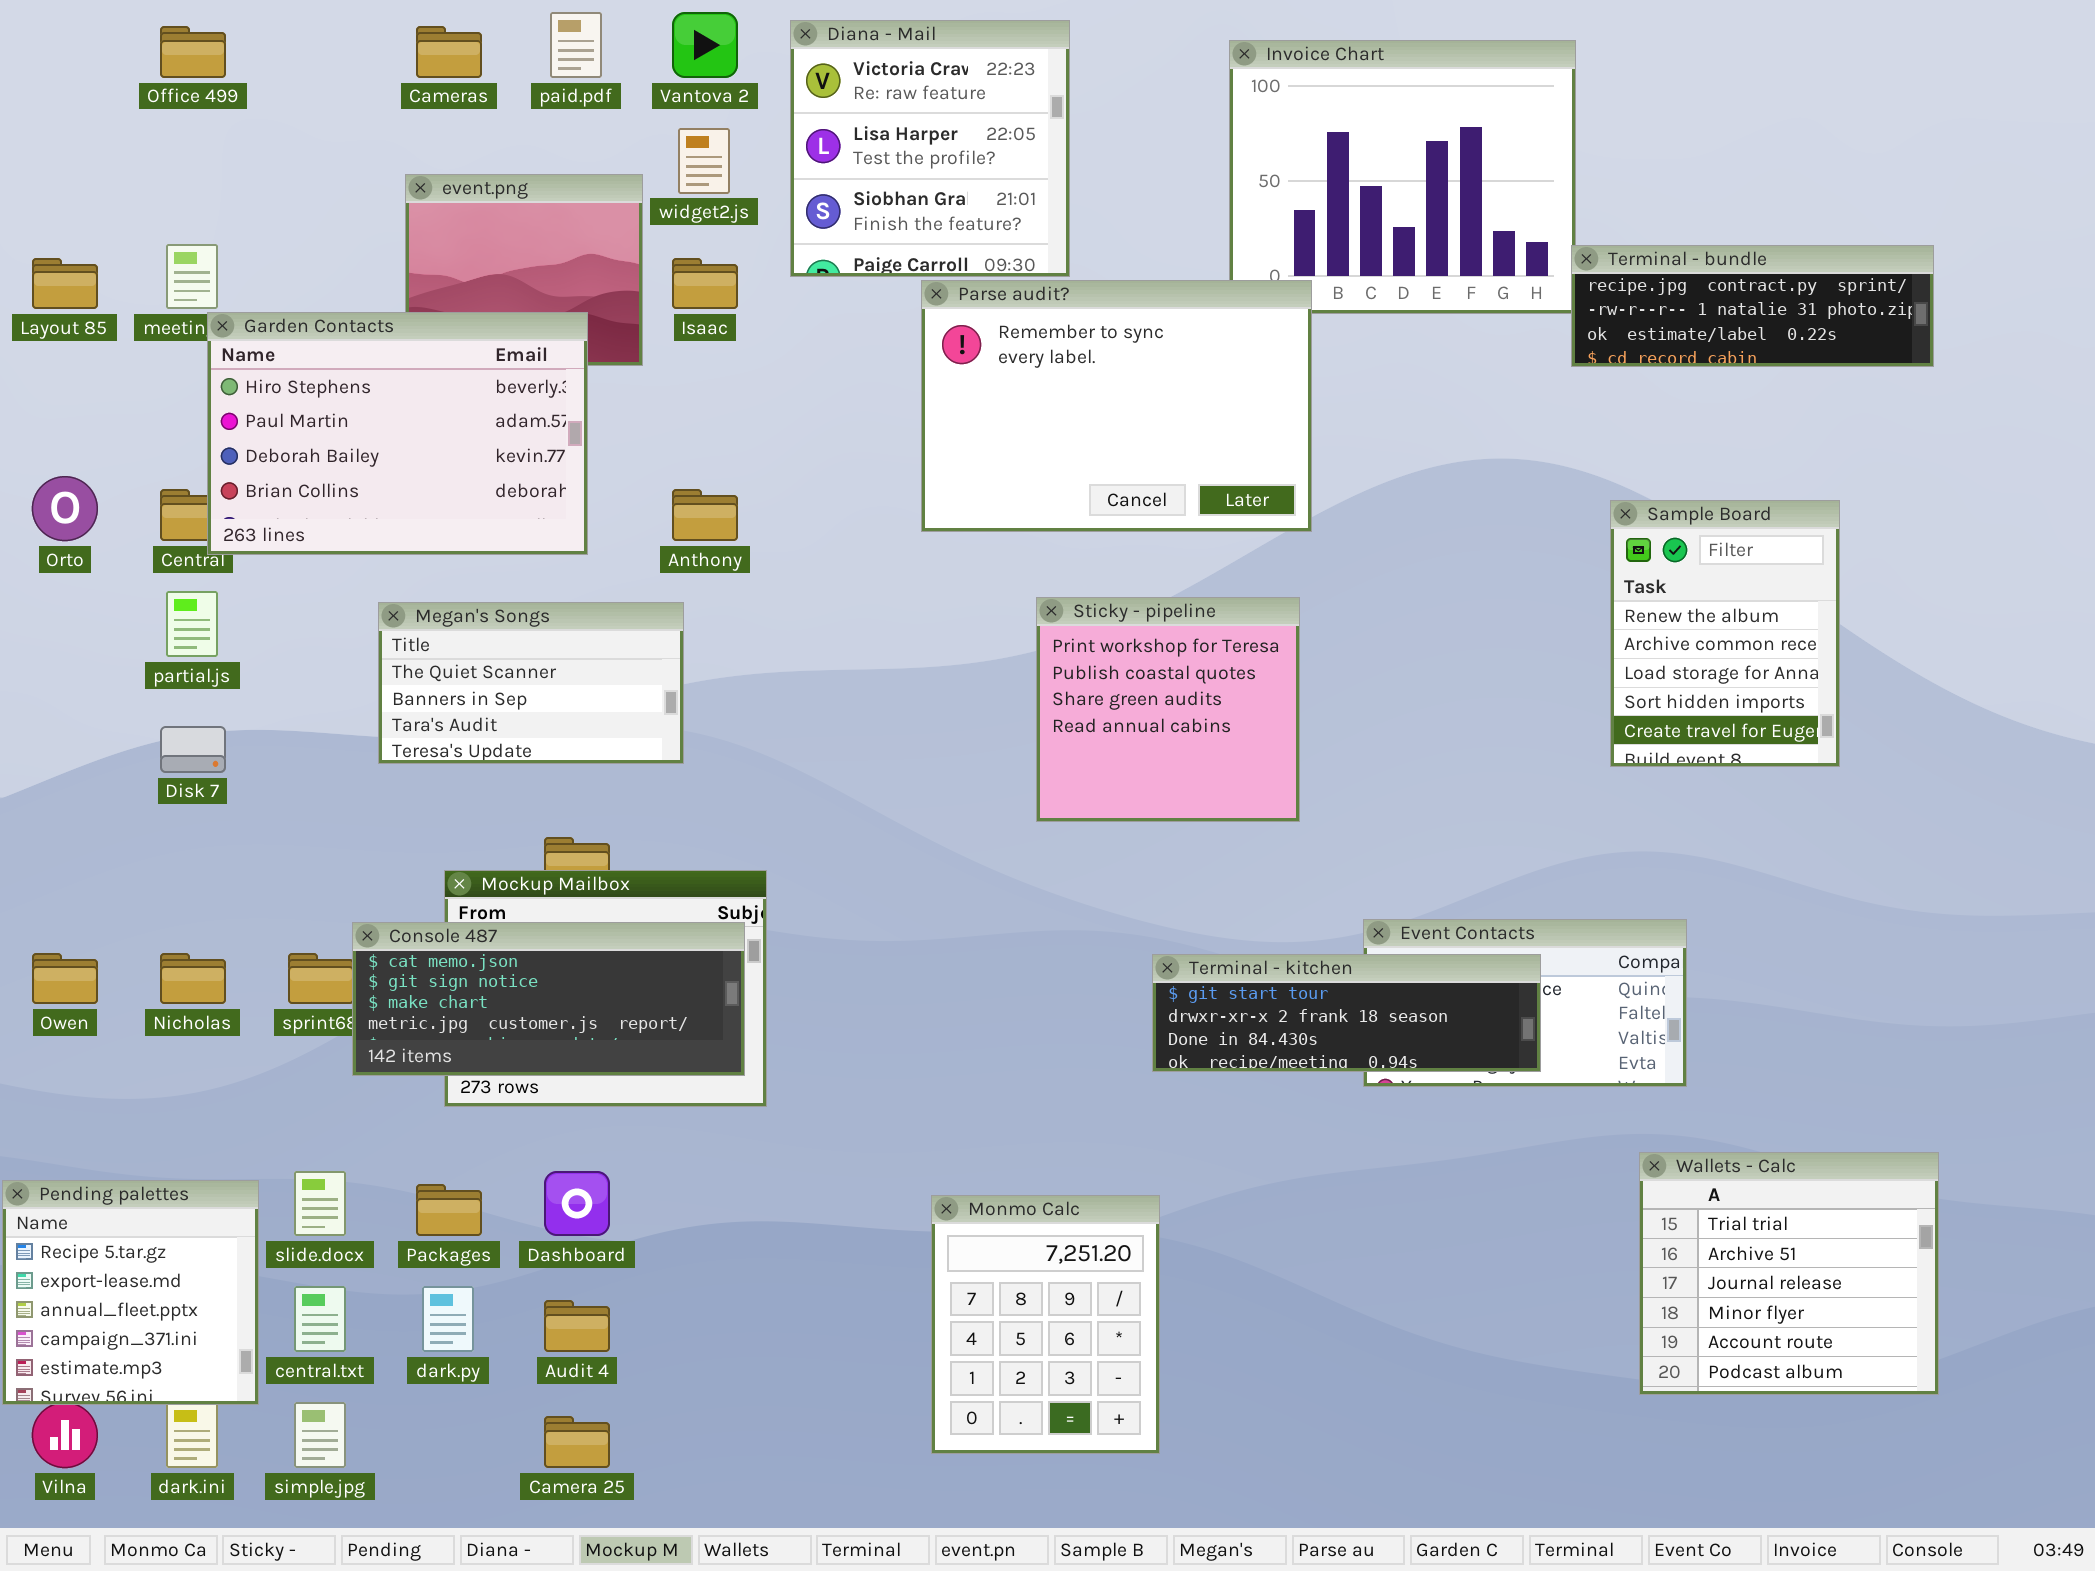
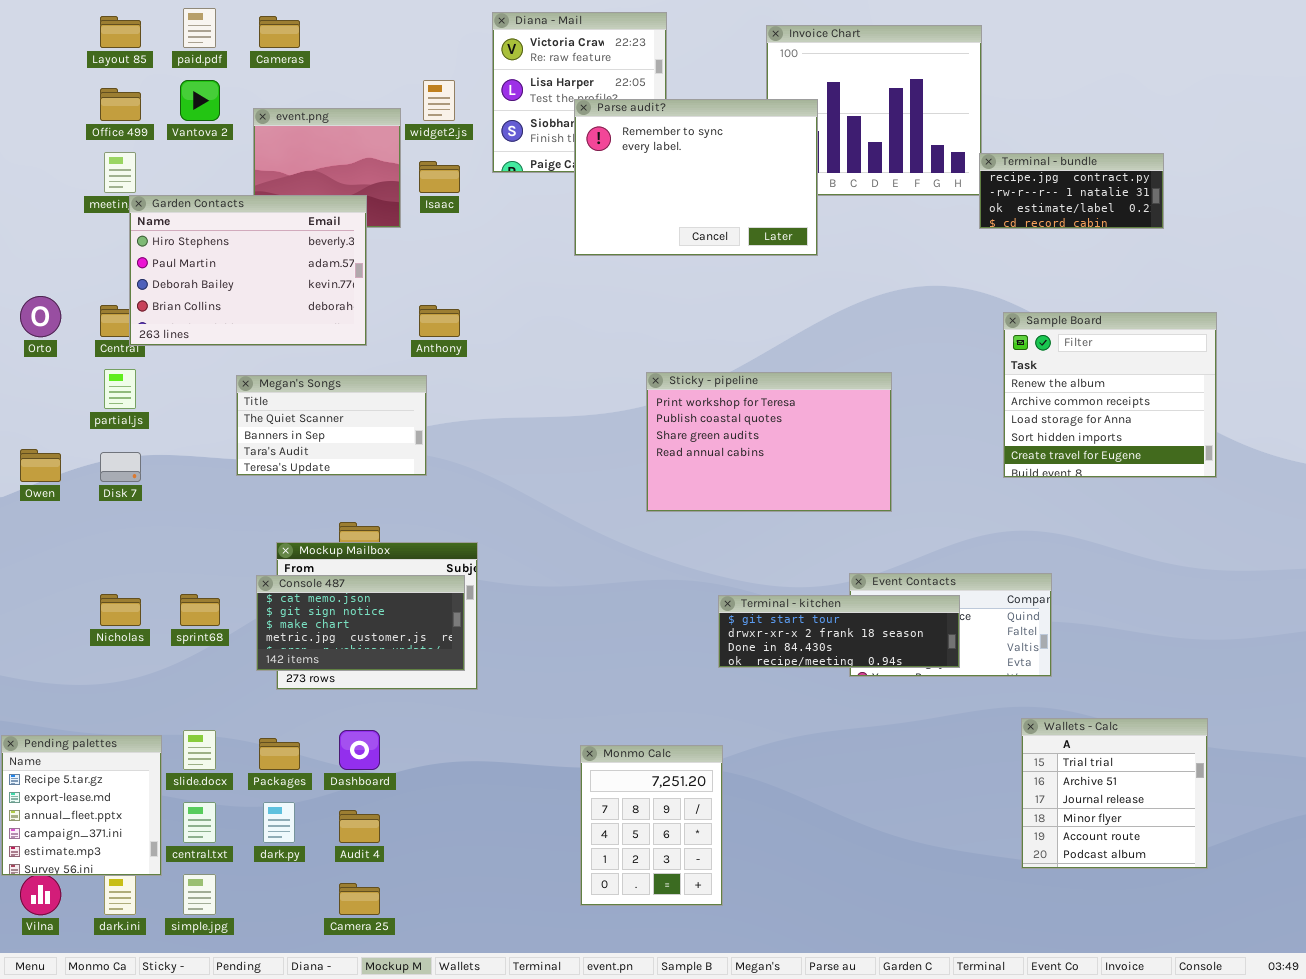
paid.pdf: [550,12,602,78] -> [183,8,216,48], moved
Vantova 2: [672,12,738,78] -> [180,80,220,121], moved
Office 499: [160,26,226,78] -> [100,88,141,121], moved
Terminal - bundle: [1571,245,1934,367] -> [979,153,1164,229], resized
Layout 85: [32,258,98,309] -> [100,16,141,48], moved
Parse audit?: [921,280,1312,532] -> [574,99,818,256], moved
Sample Board: [1610,500,1840,767] -> [1003,312,1217,478], resized
Sticky - pipeline: [1036,597,1300,822] -> [646,372,892,512], resized
Console 487: [352,922,745,1076] -> [256,575,465,671], resized
Owen: [32,953,98,1004] -> [20,449,61,482], moved

